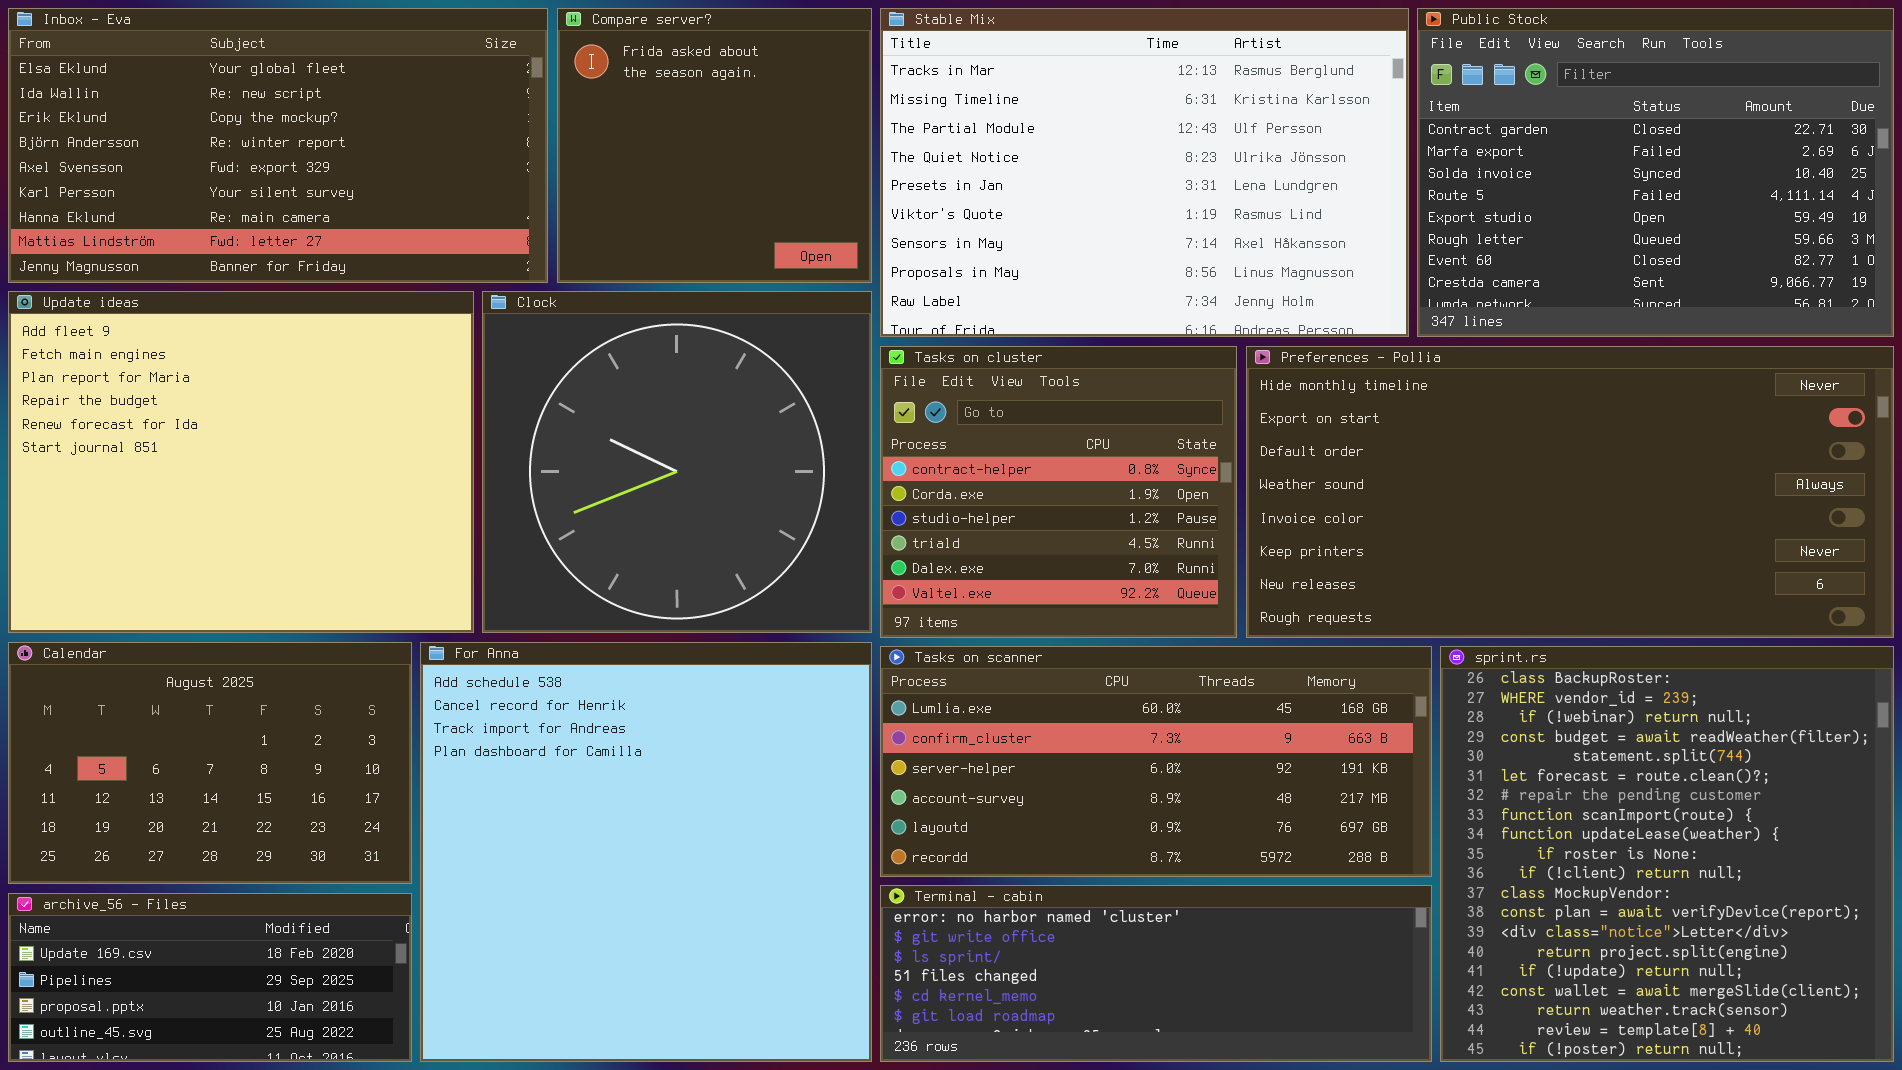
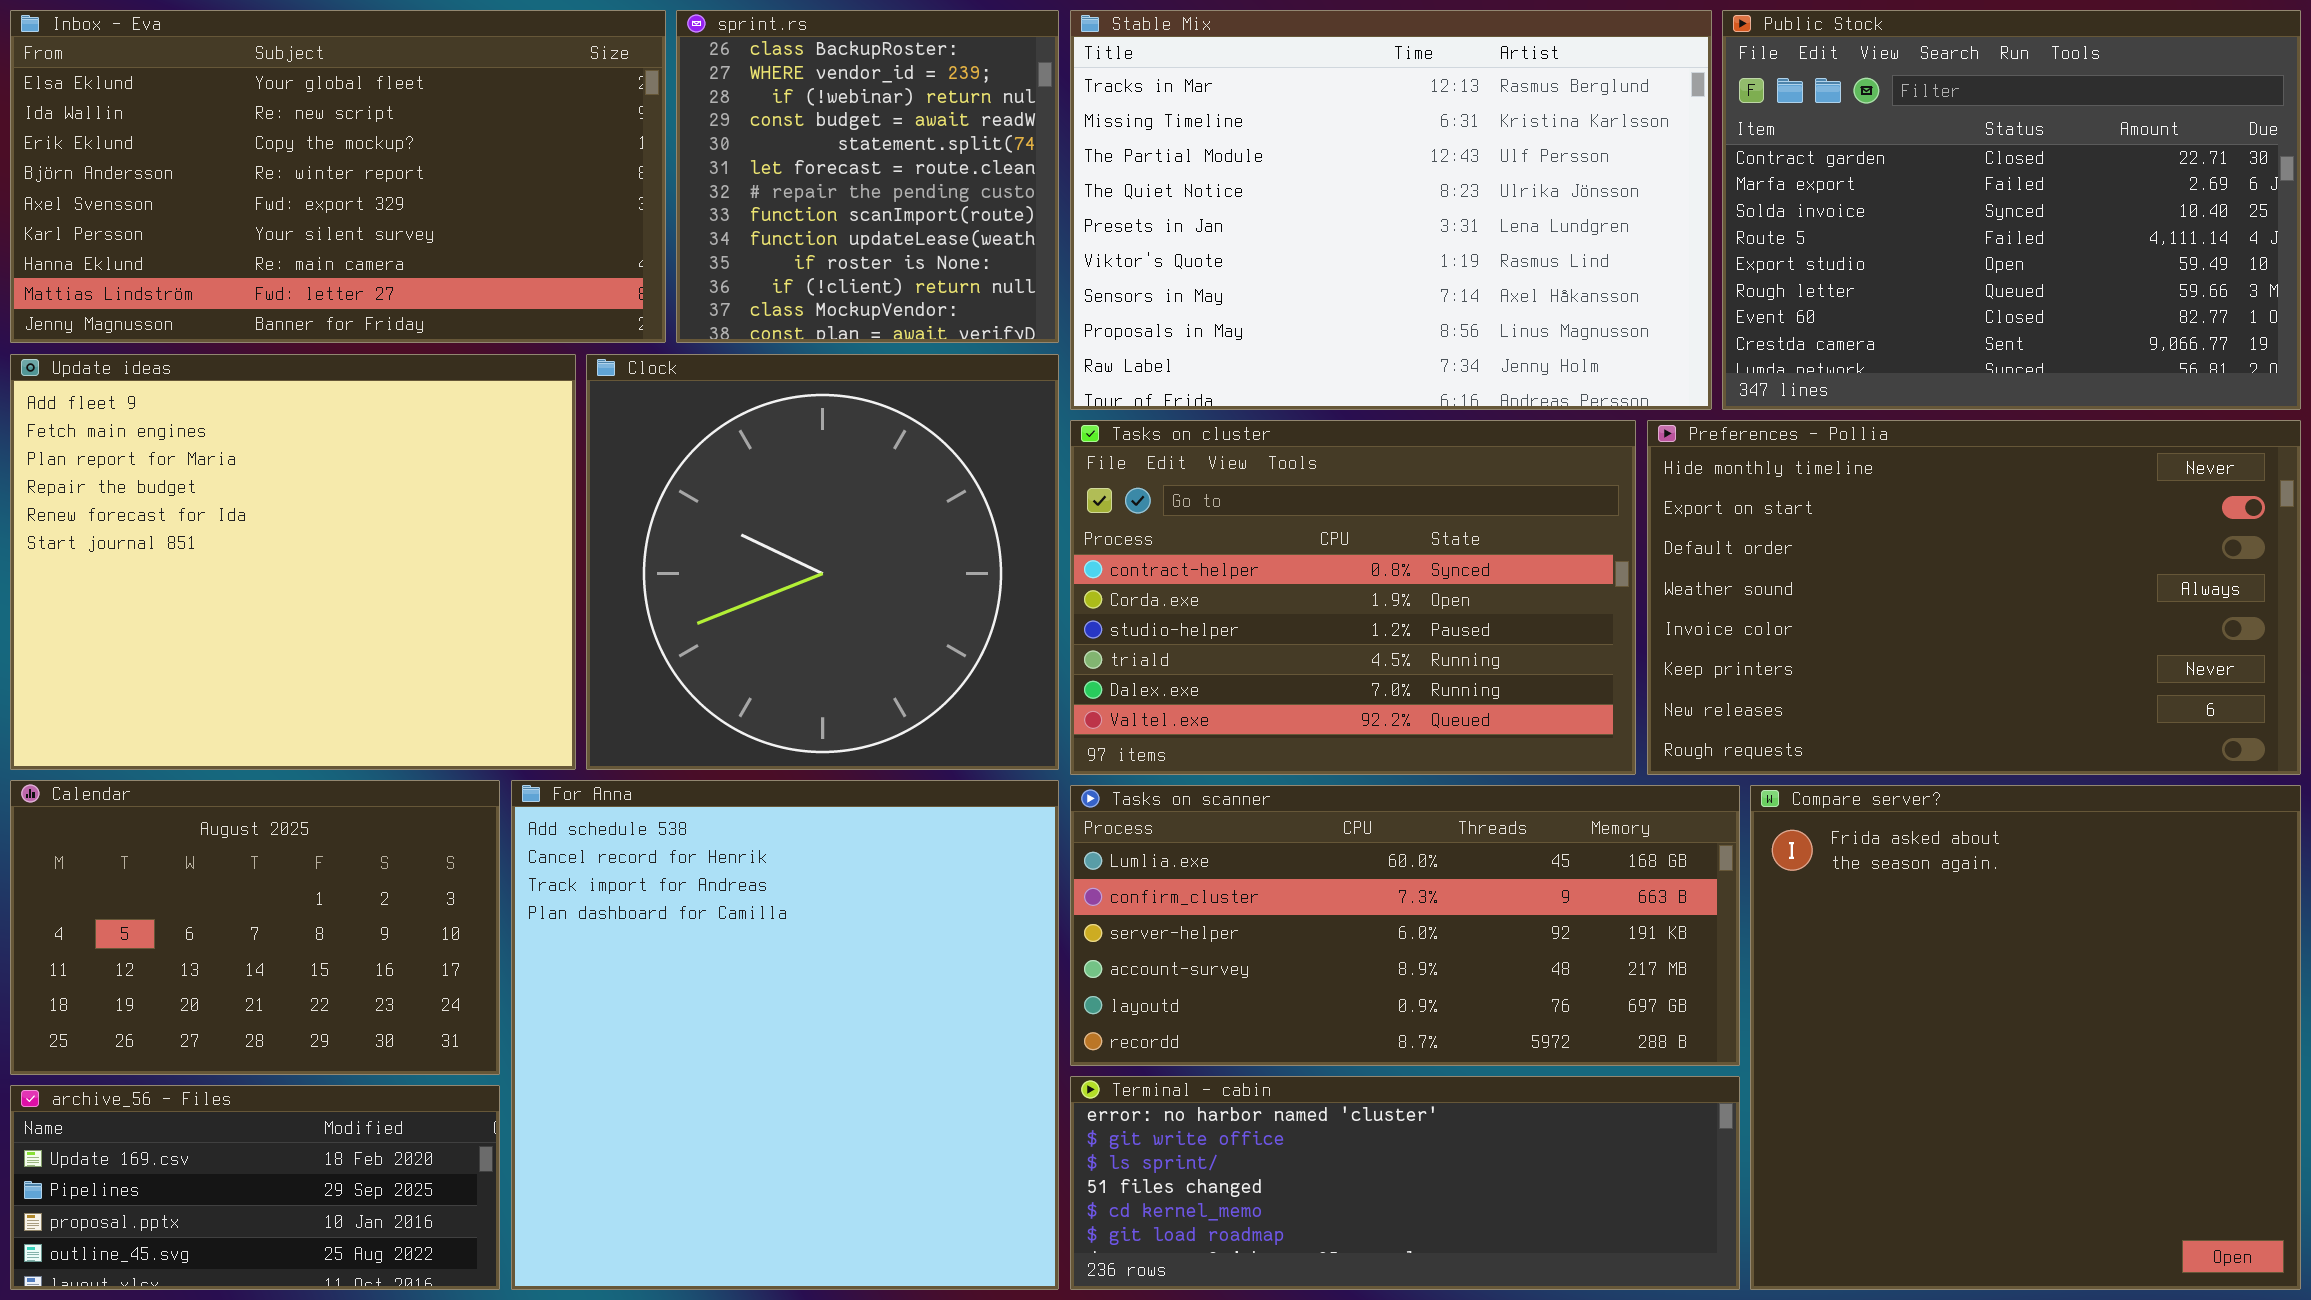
Compare server?: [557,8,872,283] -> [1750,785,2301,1290], moved, resized
Tasks on cluster: [880,346,1237,638] -> [1070,420,1636,775], resized
Preferences - Pollia: [1246,346,1894,638] -> [1647,420,2301,775], resized
sprint.rs: [1440,646,1894,1062] -> [676,10,1059,343], moved, resized

